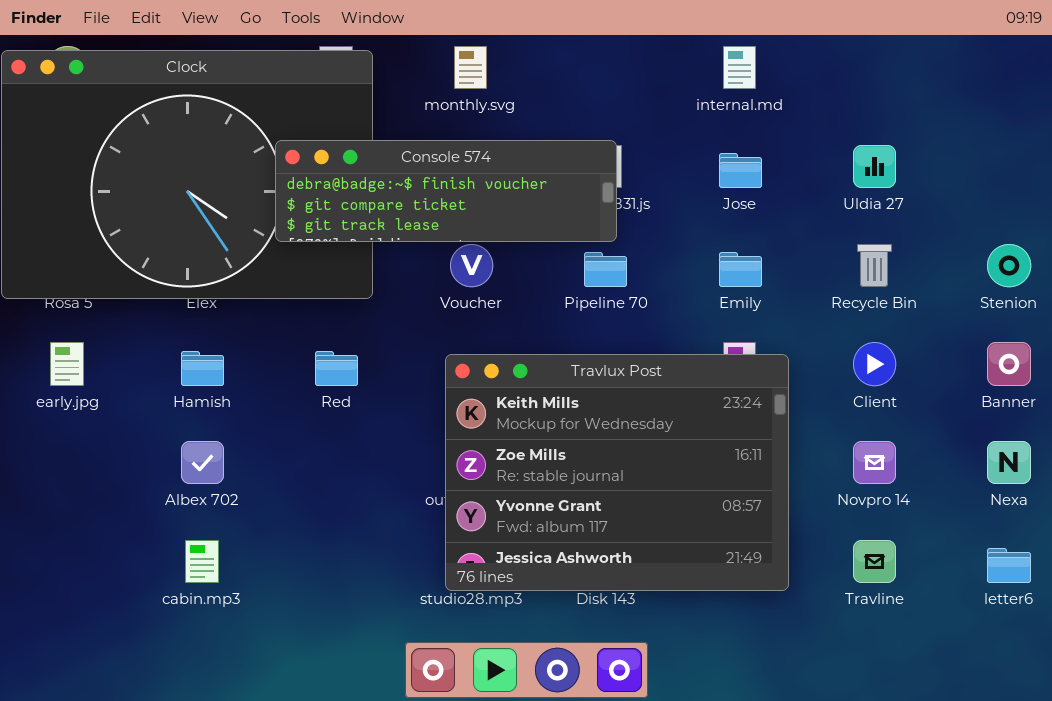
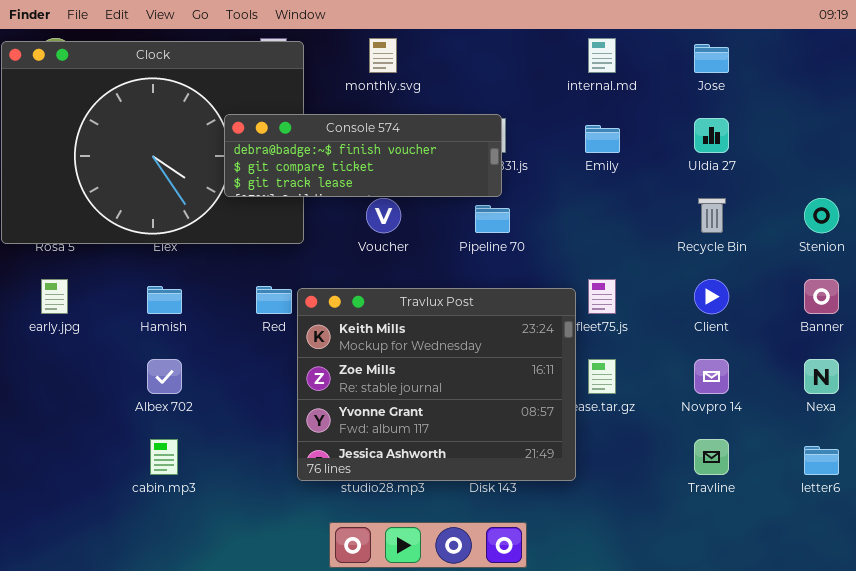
Jose: [719,153,762,188] -> [694,44,729,73], moved
Emily: [719,252,762,287] -> [585,125,620,153], moved
Travlux Post: [445,354,789,591] -> [297,288,576,481], moved

